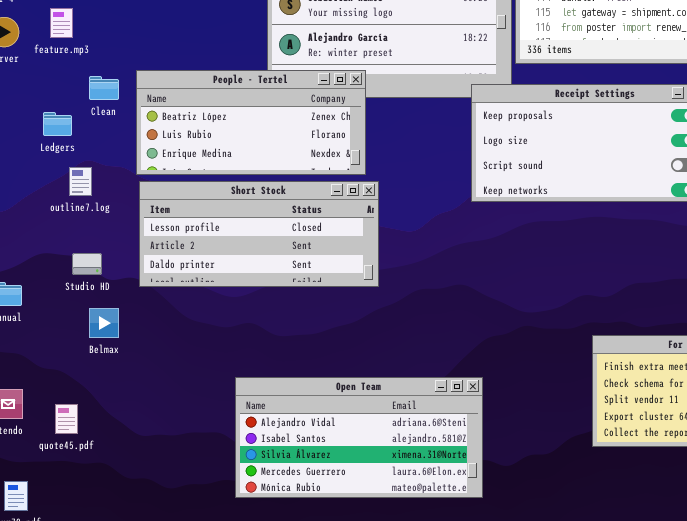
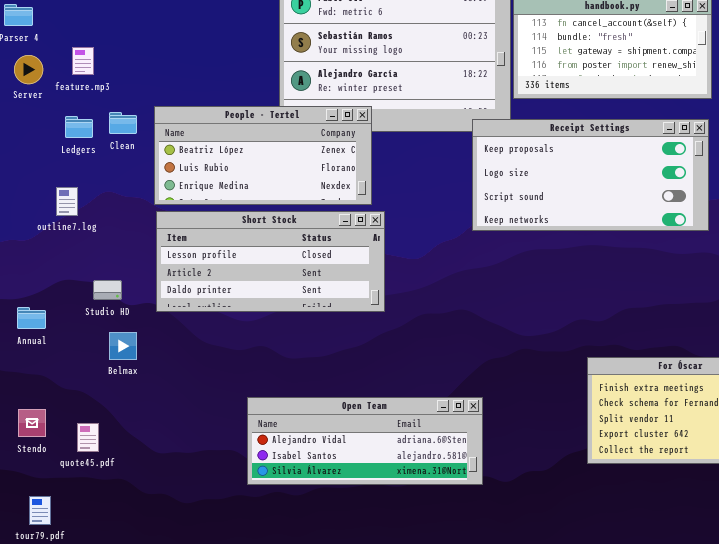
Ledgers: [43,112,72,136] -> [65,116,93,138], moved
outline7.log: [69,167,92,196] -> [56,187,78,216], moved
Open Team: [235,377,483,498] -> [247,397,483,485], resized

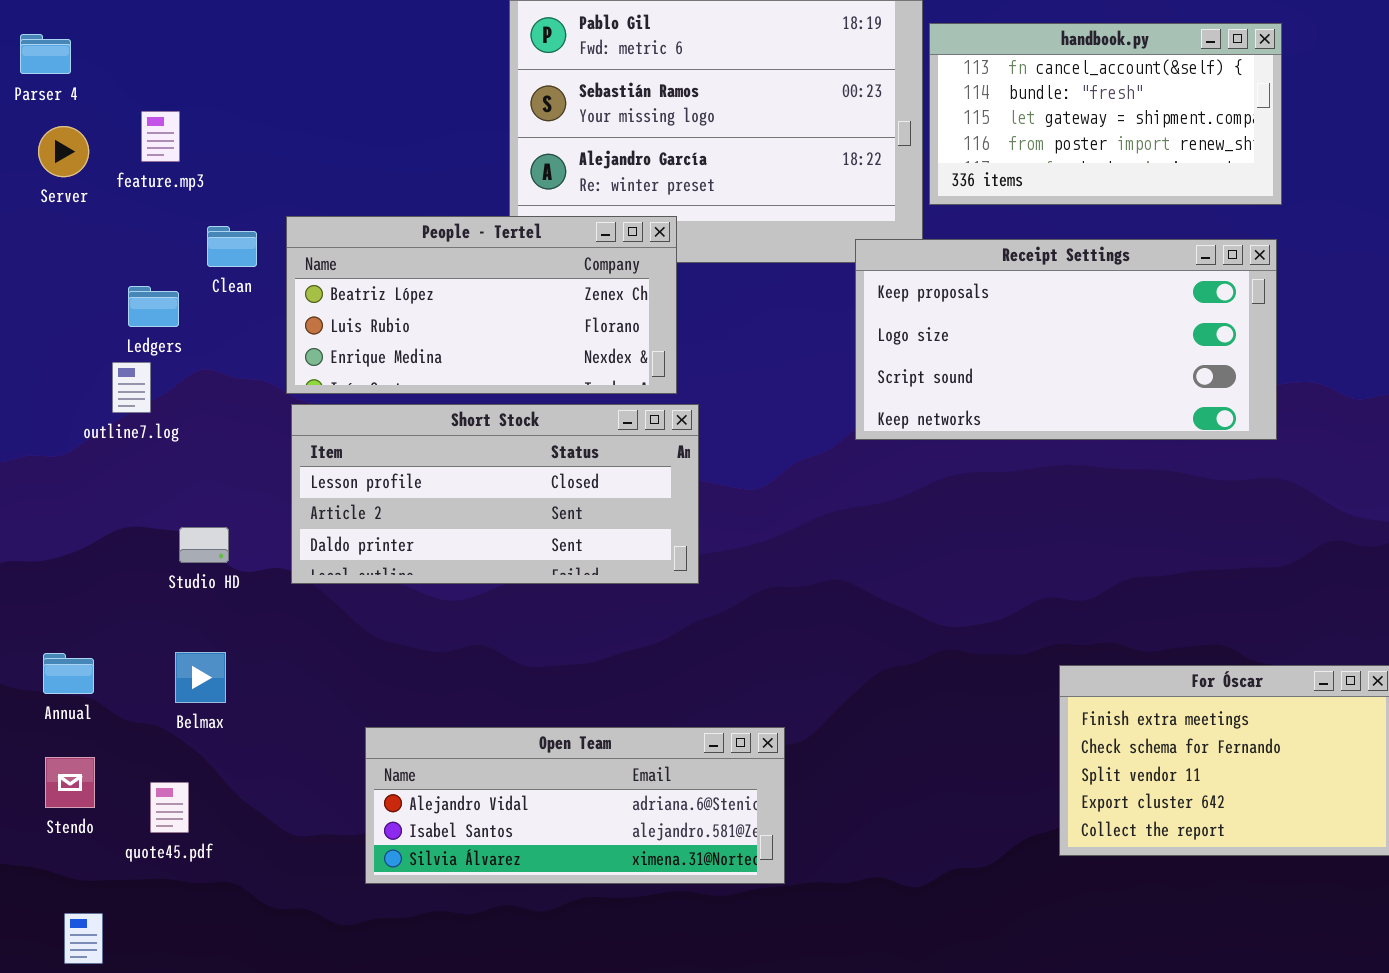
Ledgers: [65,116,93,138] -> [128,286,179,327], moved
Annual: [17,307,46,329] -> [43,653,94,694], moved
Belmax: [109,332,137,360] -> [175,652,226,703], moved
Open Team: [247,397,483,485] -> [365,727,785,884], moved

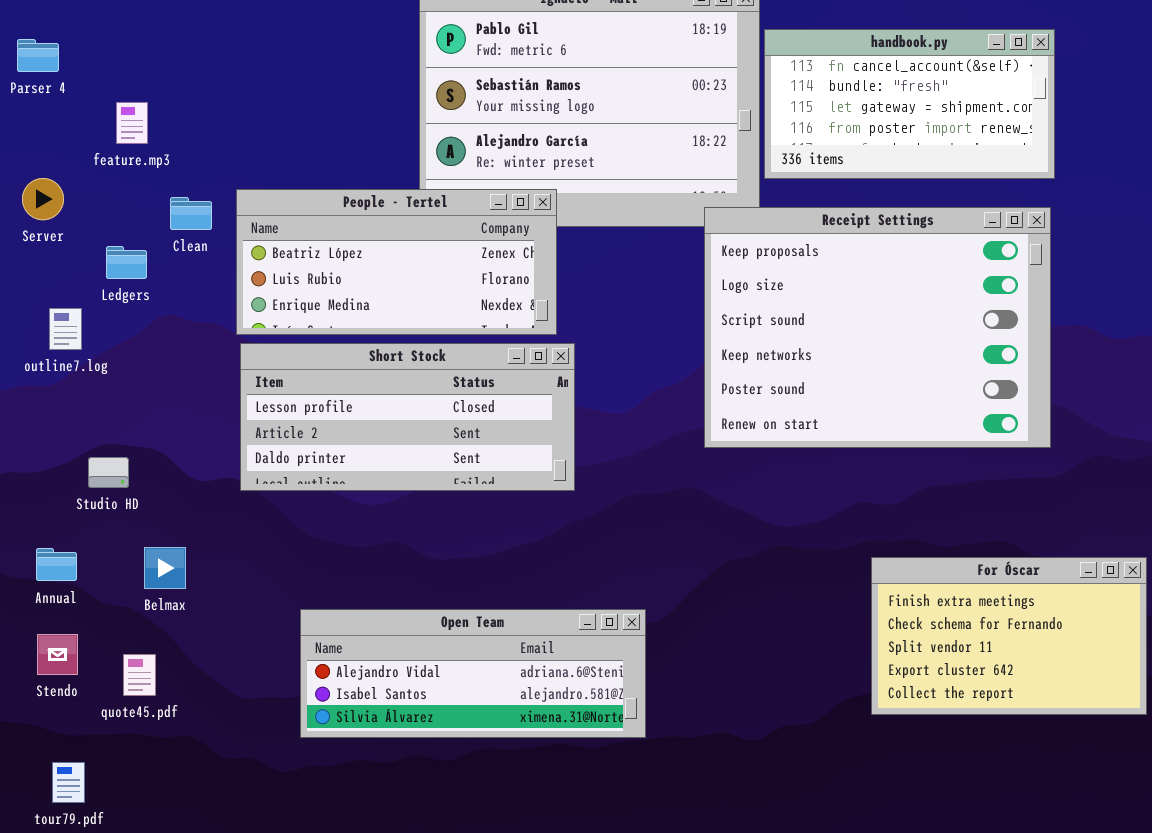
Server: [38,126,89,177] -> [22,178,64,220], moved
Receipt Settings: [855,239,1277,440] -> [704,207,1051,448], resized
outline7.log: [112,362,151,413] -> [49,308,82,350], moved
Studio HD: [179,527,229,563] -> [88,457,129,488], moved

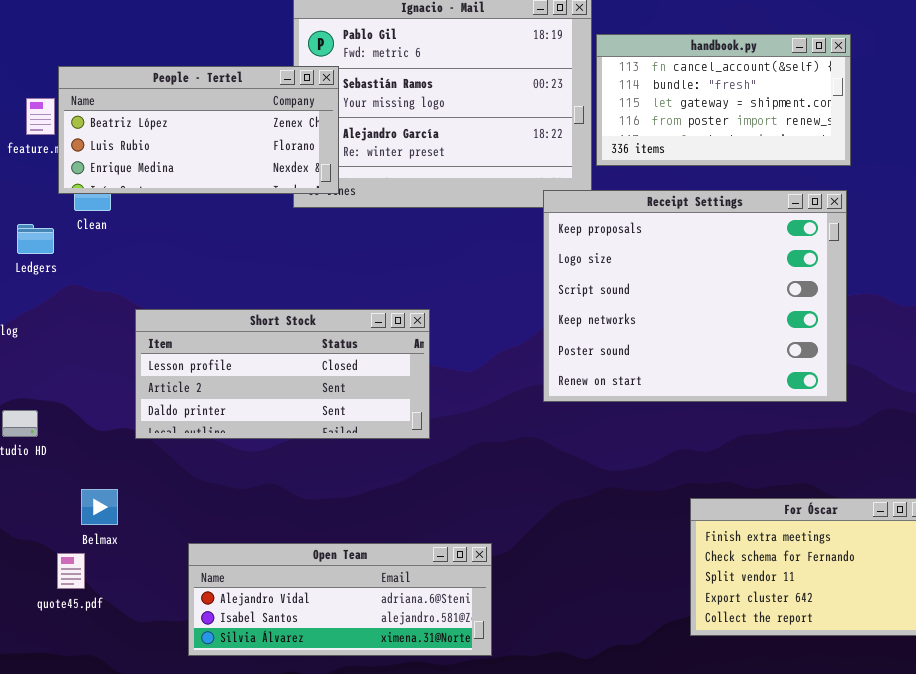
People - Tertel: [236,189,557,335] -> [58,66,339,194], moved
Belmax: [144,547,186,589] -> [81,489,118,525], moved
quote45.pdf: [123,654,156,696] -> [57,553,85,589], moved

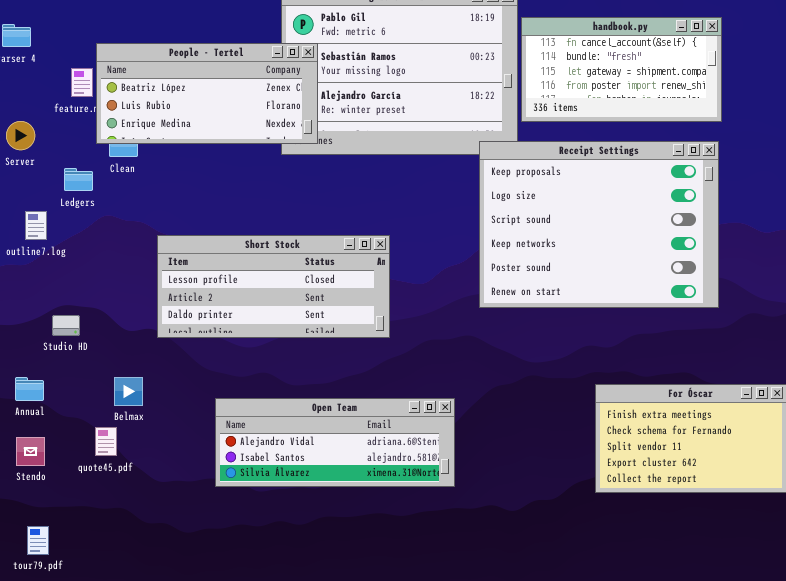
Open Team: [188,543,492,656] -> [215,398,455,487], moved

